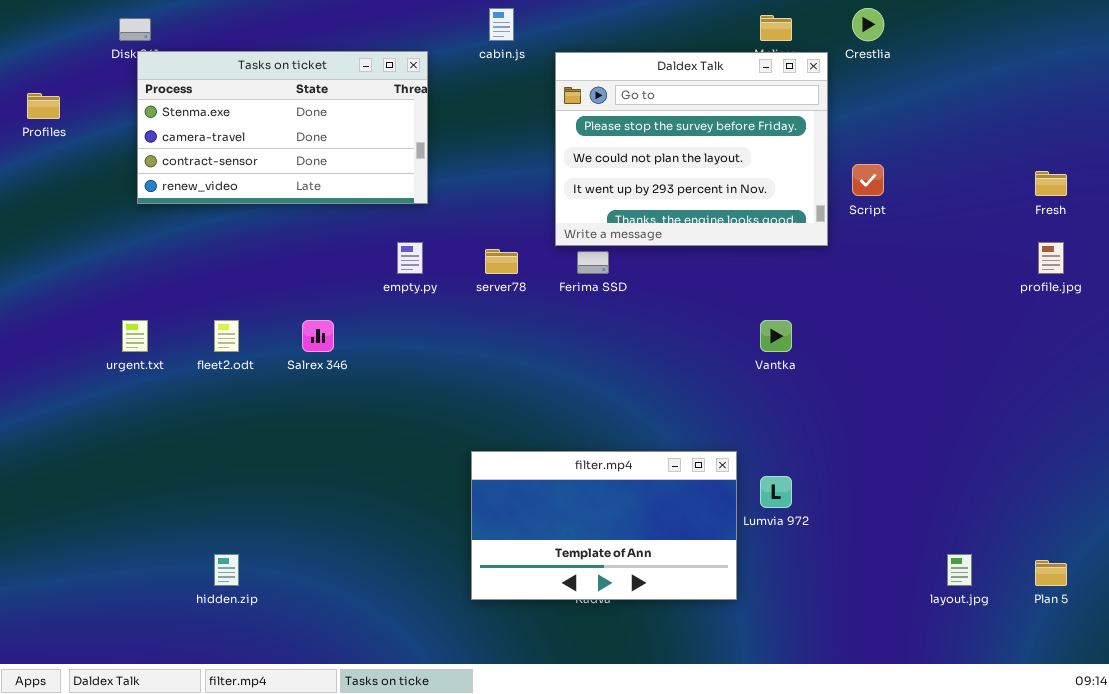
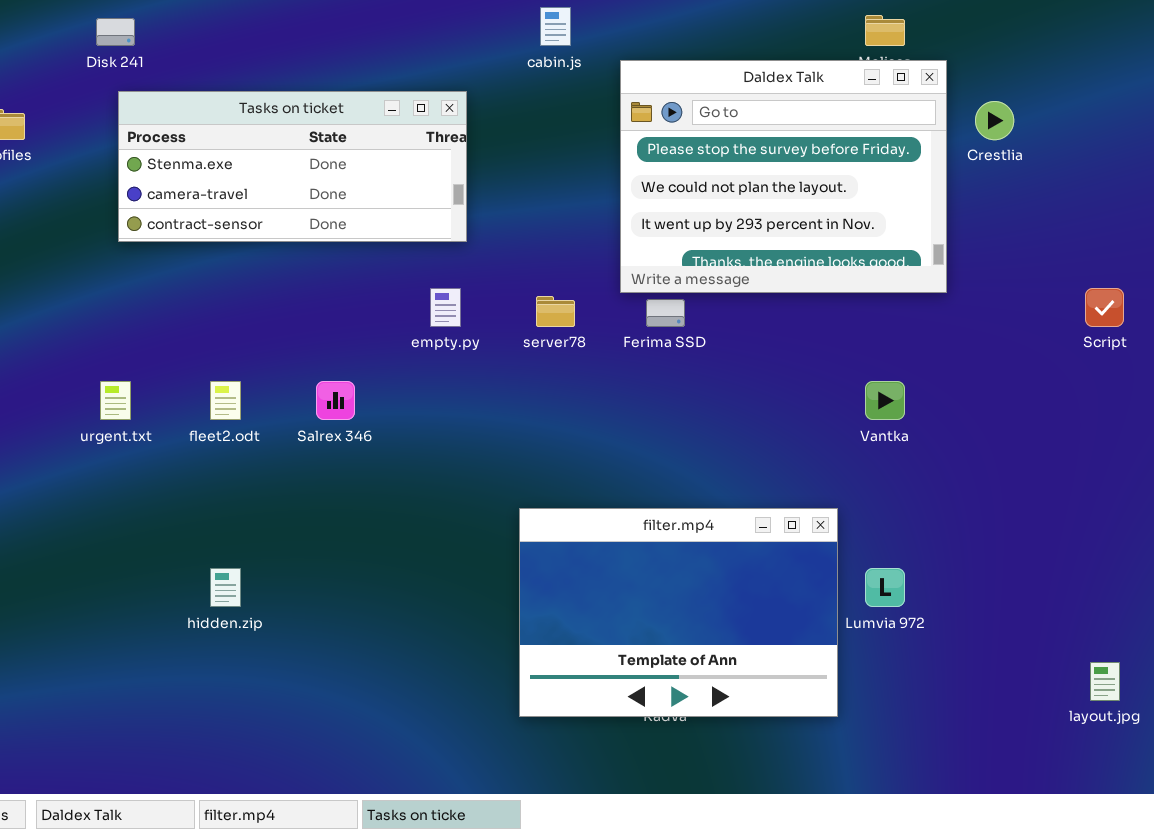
Crestlia: [852,8,884,41] -> [975,101,1014,140], moved
Tasks on ticket: [137,51,428,204] -> [118,91,467,242], resized
Script: [852,164,884,196] -> [1085,288,1124,327], moved
filter.mp4: [471,451,737,600] -> [519,508,838,717], resized
hidden.zip: [214,554,239,586] -> [210,568,241,607], moved

